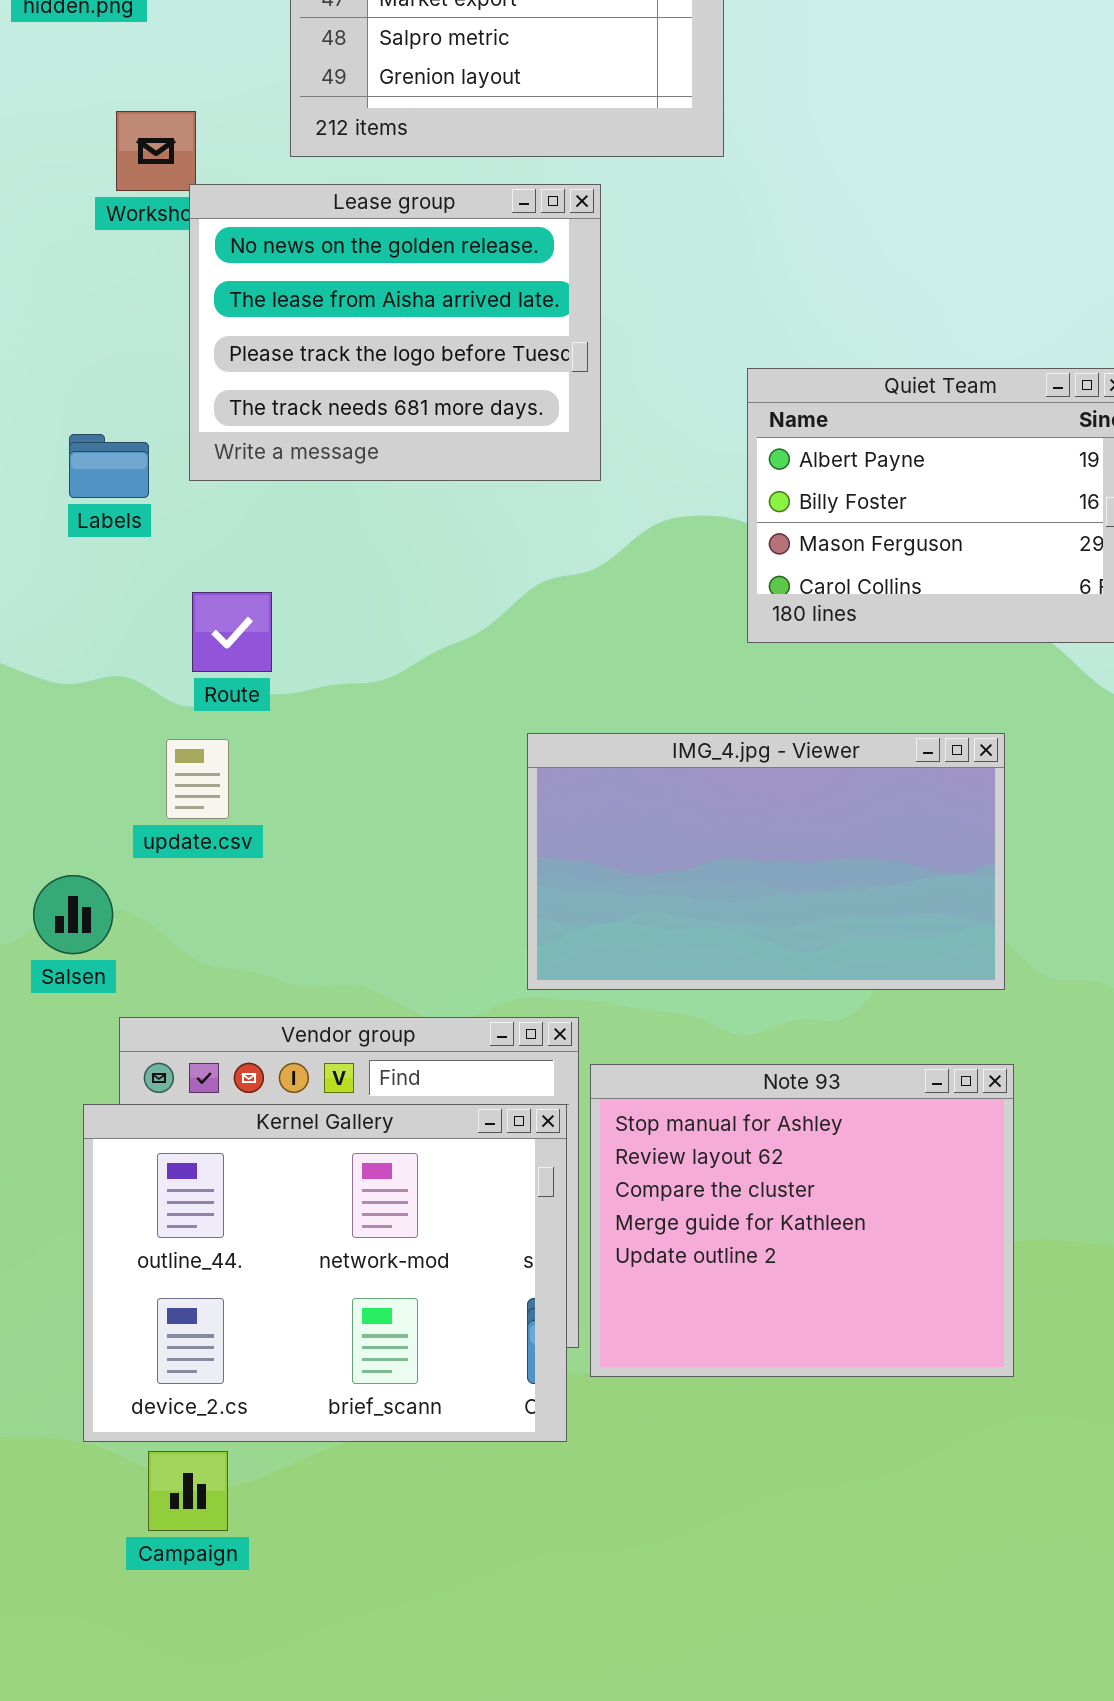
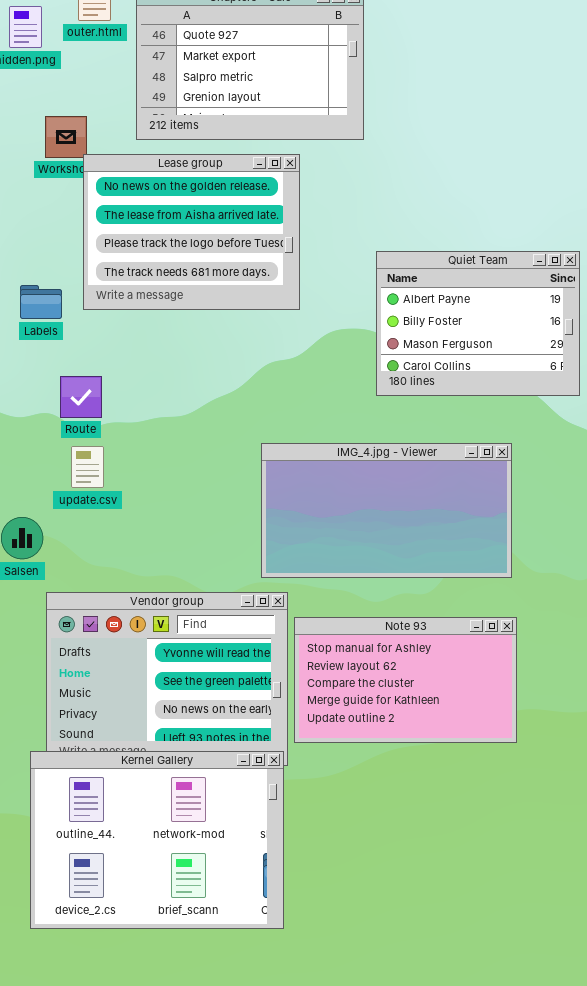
Route: [192,592,272,672] -> [60,376,102,418], moved
Note 93: [590,1064,1014,1377] -> [294,617,517,743], resized
Kernel Gallery: [83,1104,567,1442] -> [30,751,284,929], moved

